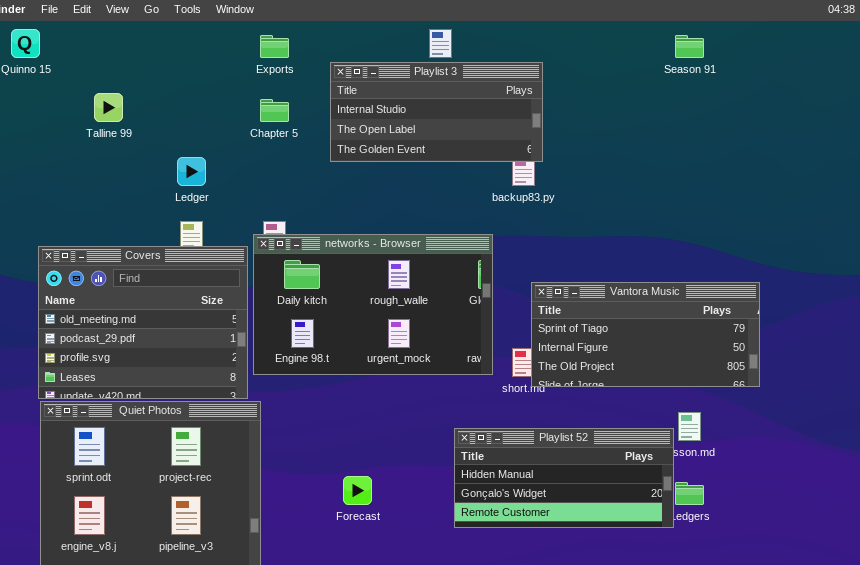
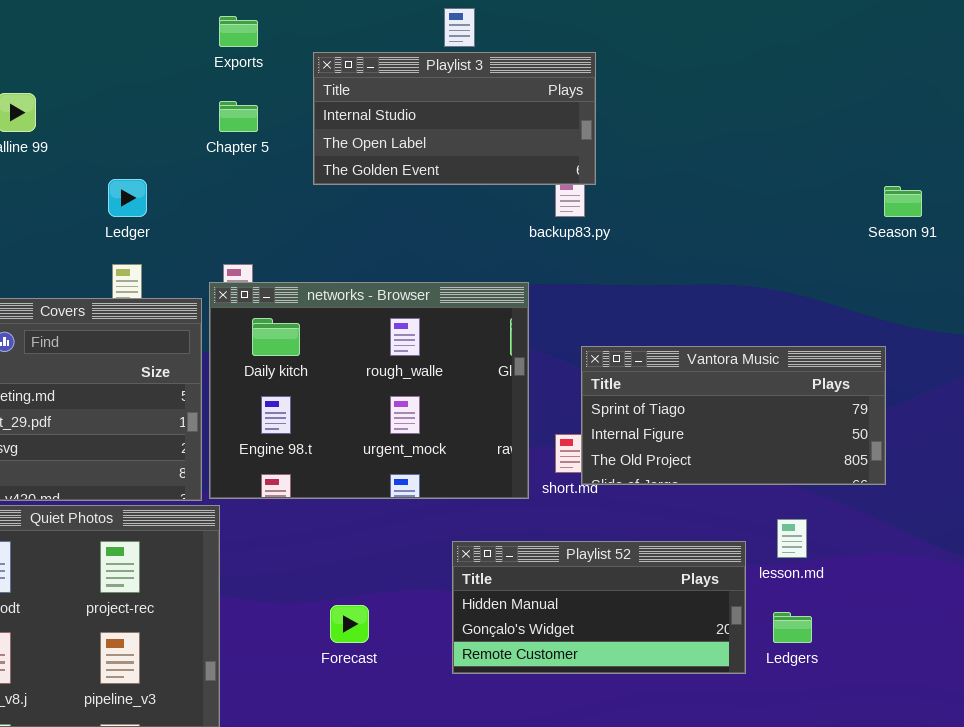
Season 91: [675,35,704,58] -> [884,186,922,217], moved
networks - Browser: [253,234,493,375] -> [209,282,529,499], resized
Playlist 52: [454,428,674,528] -> [452,541,746,674], moved

